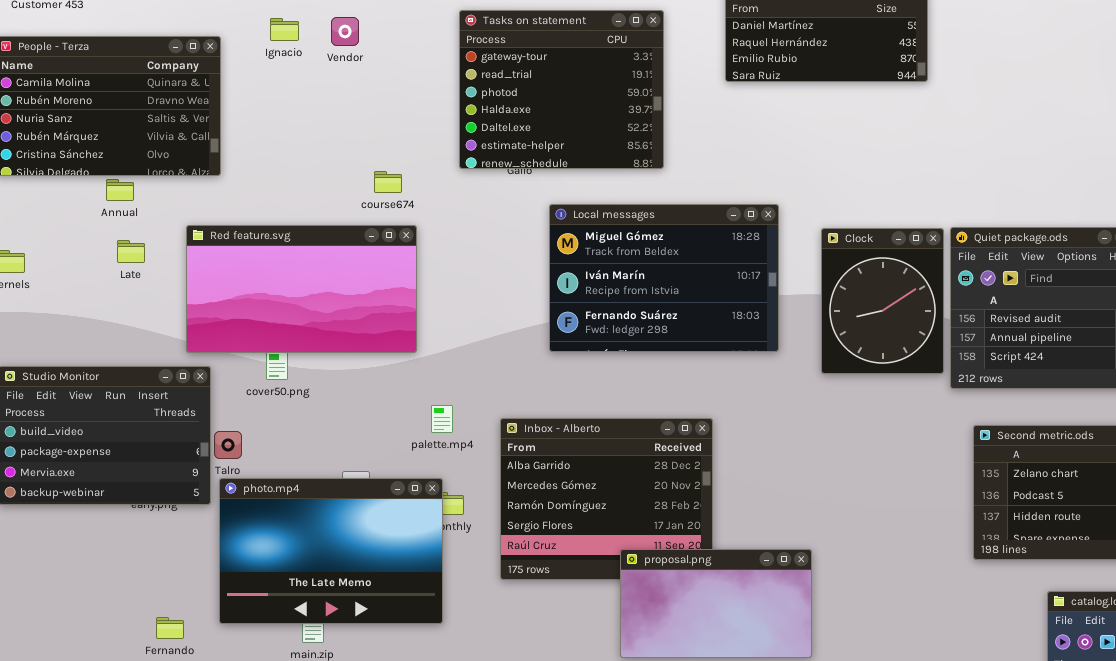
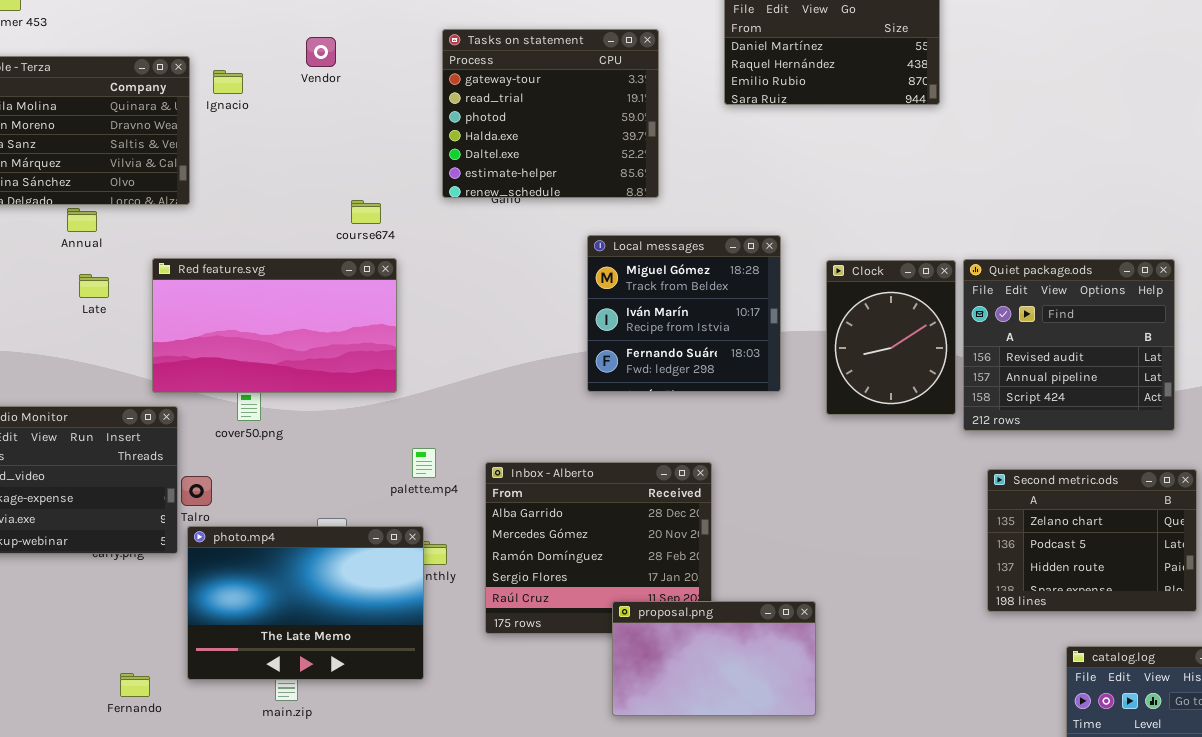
Ignacio: [270,18,299,41] -> [213,70,243,94], moved
Local messages: [549,204,779,352] -> [587,235,781,392], resized

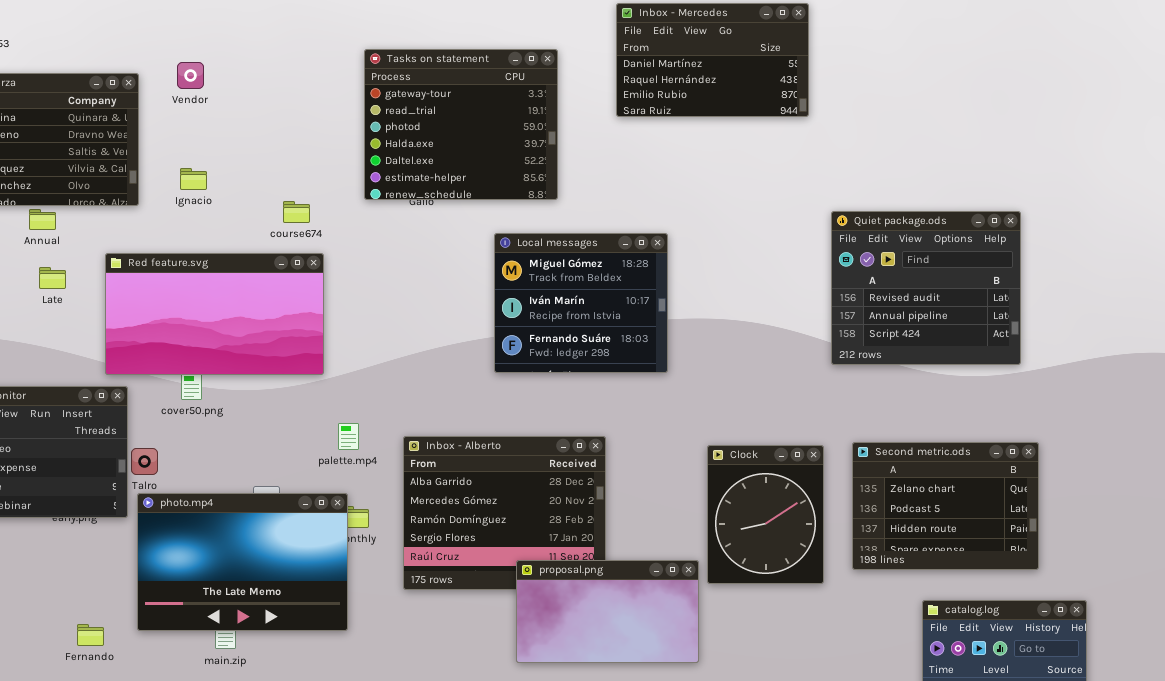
Vendor: [306,37,336,67] -> [177,62,204,89], moved
Ignacio: [213,70,243,94] -> [180,168,207,190], moved
Quiet package.ods: [963,259,1175,431] -> [831,211,1021,365], moved
Clock: [826,260,956,415] -> [707,445,824,584], moved

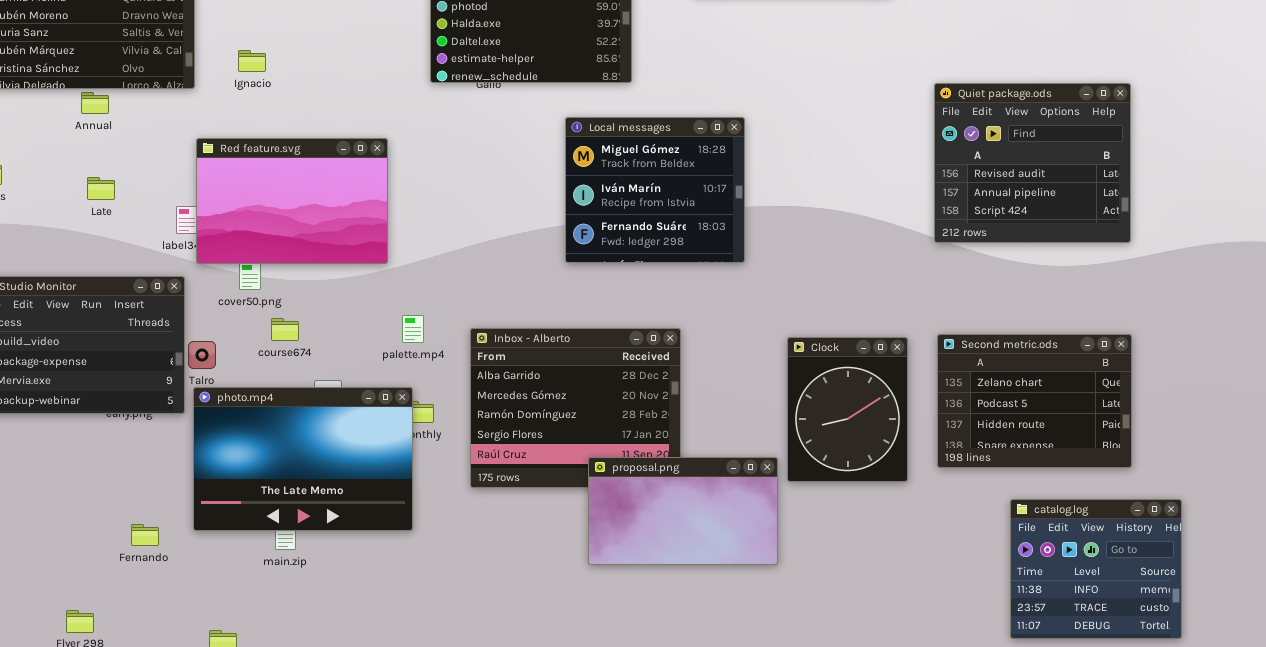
course674: [283,201,310,223] -> [271,318,299,341], moved
Quiet package.ods: [831,211,1021,365] -> [934,83,1131,243], moved
Red feature.svg: [105,253,324,375] -> [196,138,388,264], resized
Late: [39,267,66,289] -> [87,177,115,200], moved

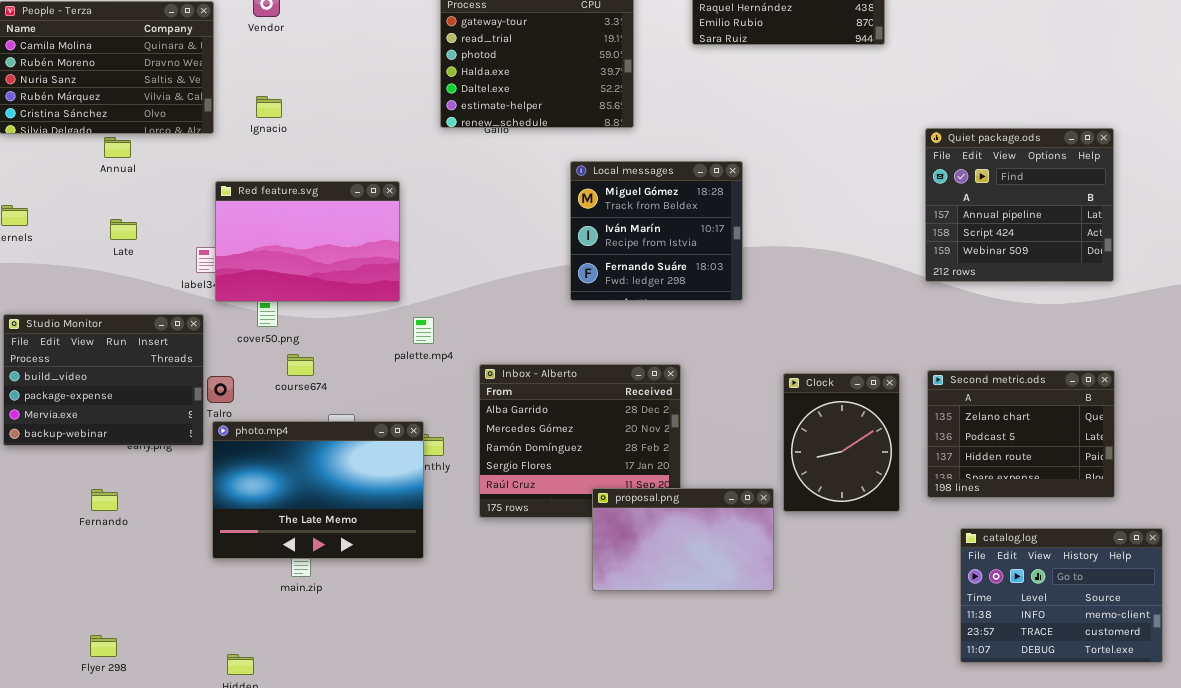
Quiet package.ods: [934,83,1131,243] -> [925,128,1114,282], scrolled down 1 row
palette.mp4: [402,315,424,343] -> [413,317,434,344], moved
catalog.log: [1010,499,1182,639] -> [960,528,1163,663], resized
Fernando: [131,524,159,546] -> [91,489,118,511], moved

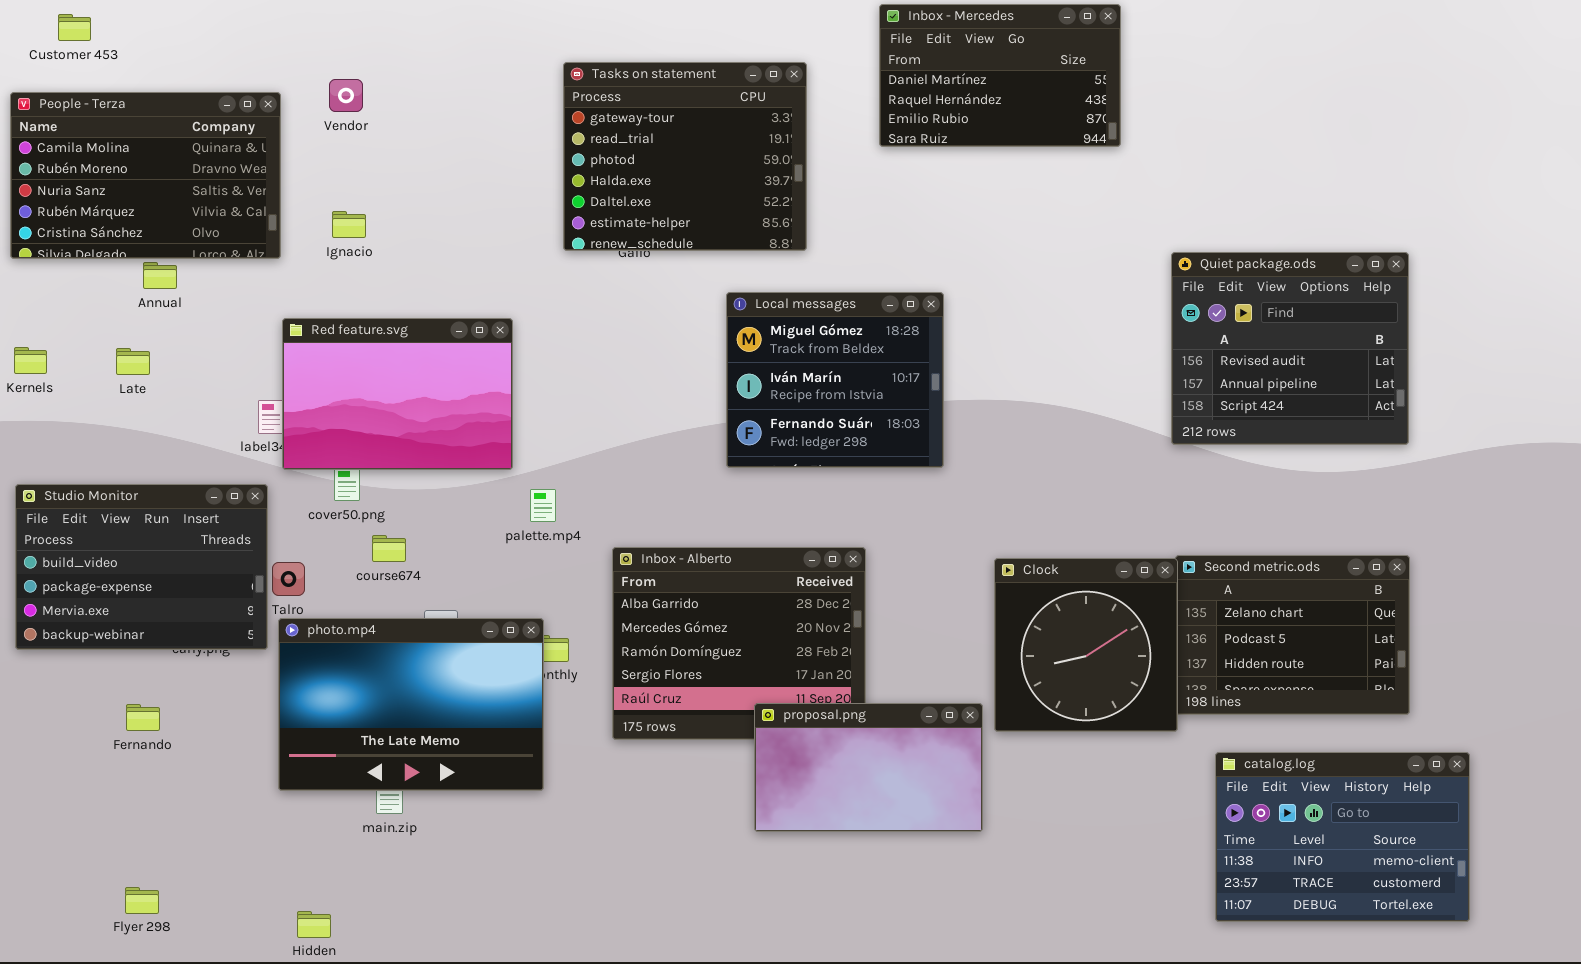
Quiet package.ods: [925,128,1114,282] -> [1171,252,1409,445], scrolled up 1 row
Late: [110,219,137,240] -> [116,348,150,375], moved
Clock: [783,373,900,512] -> [994,558,1178,732], resized

